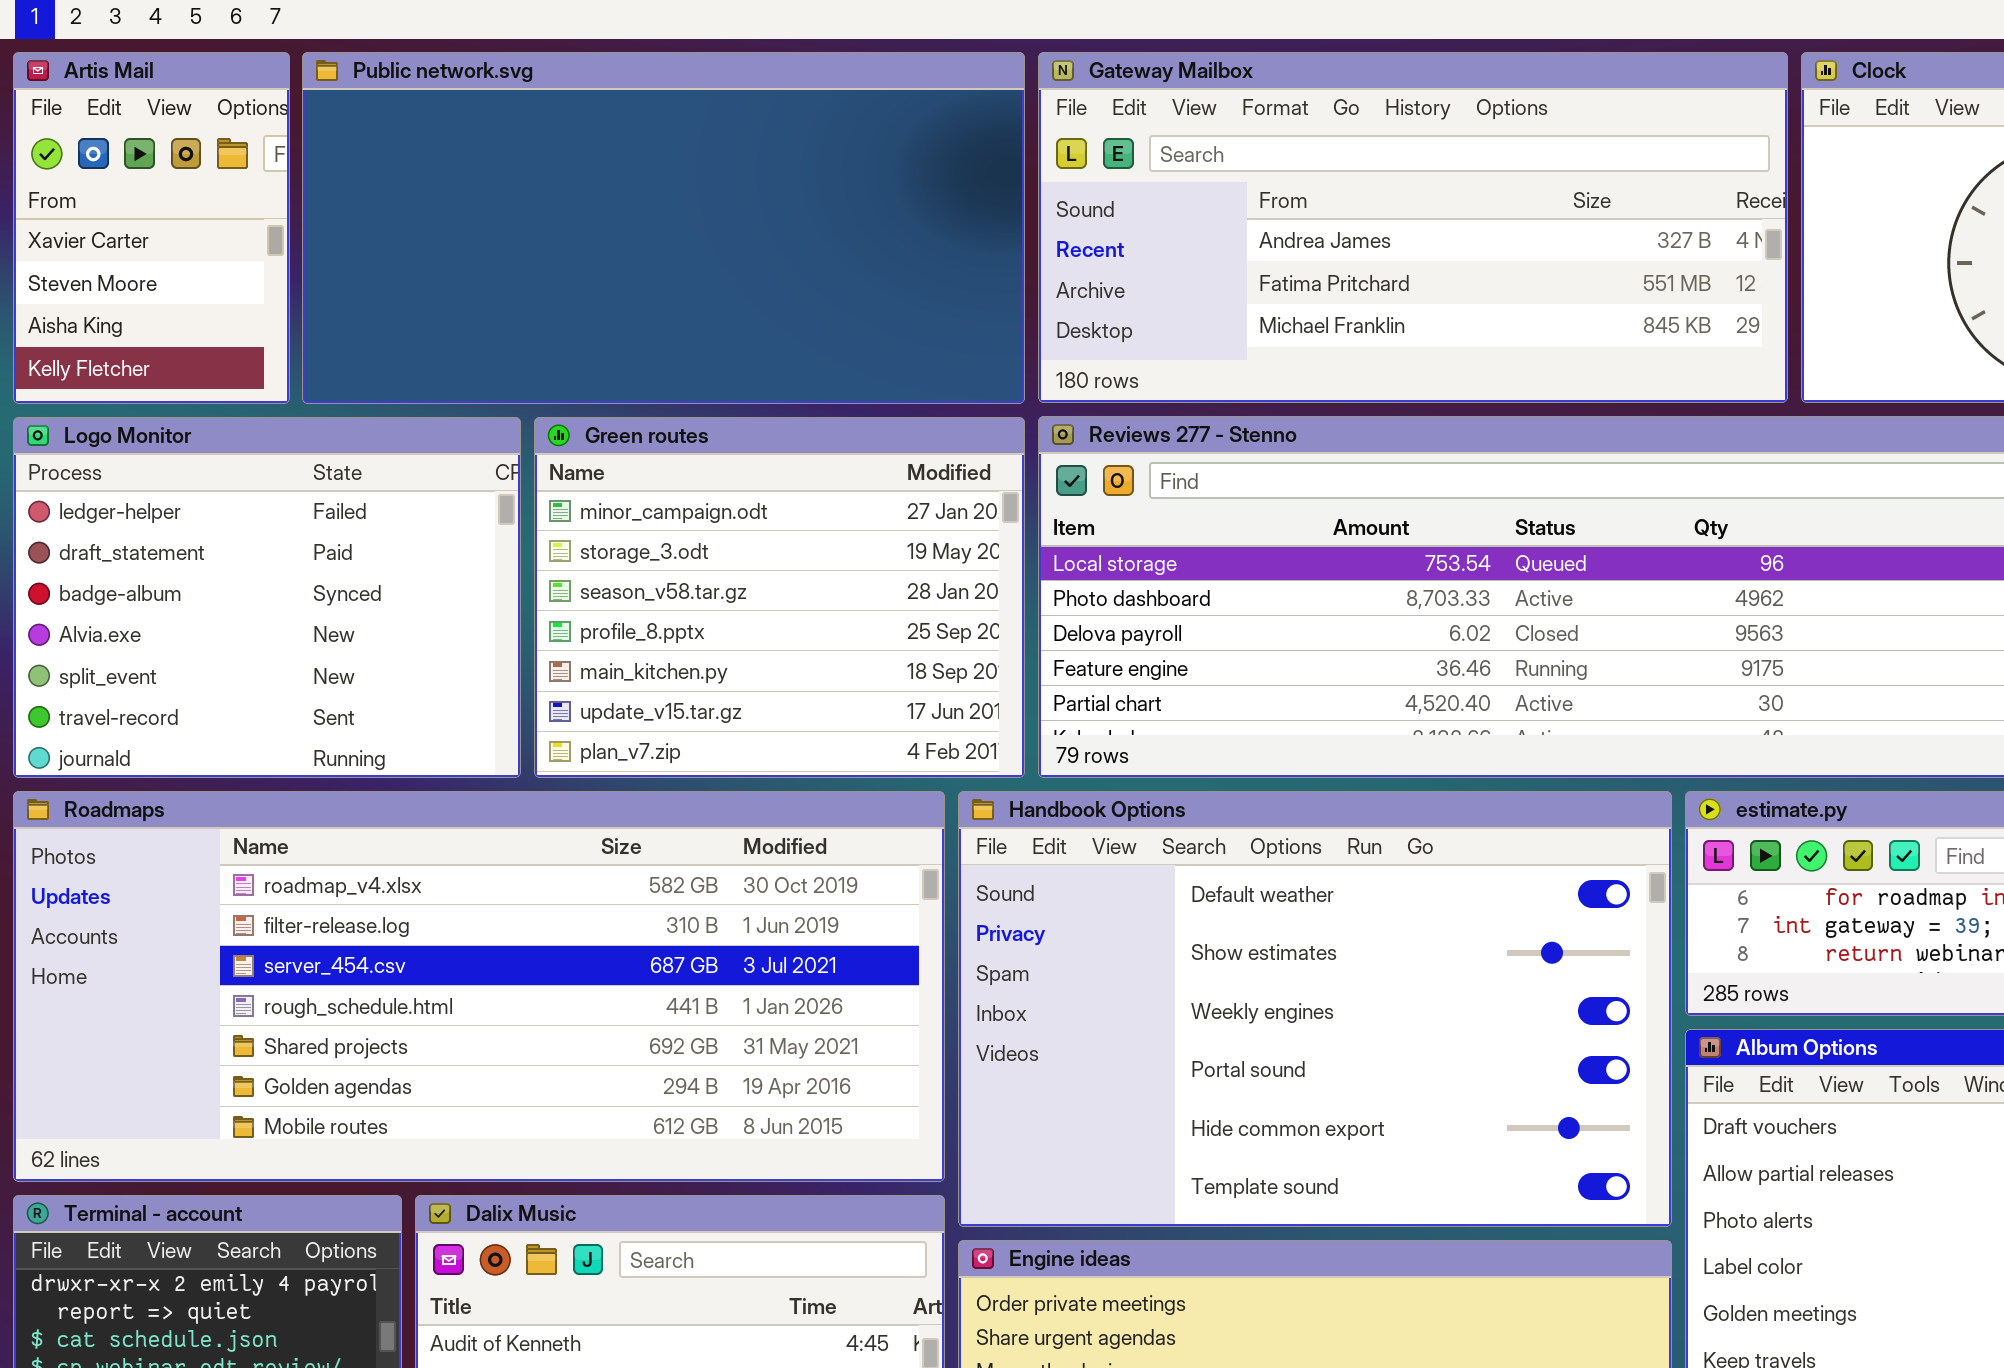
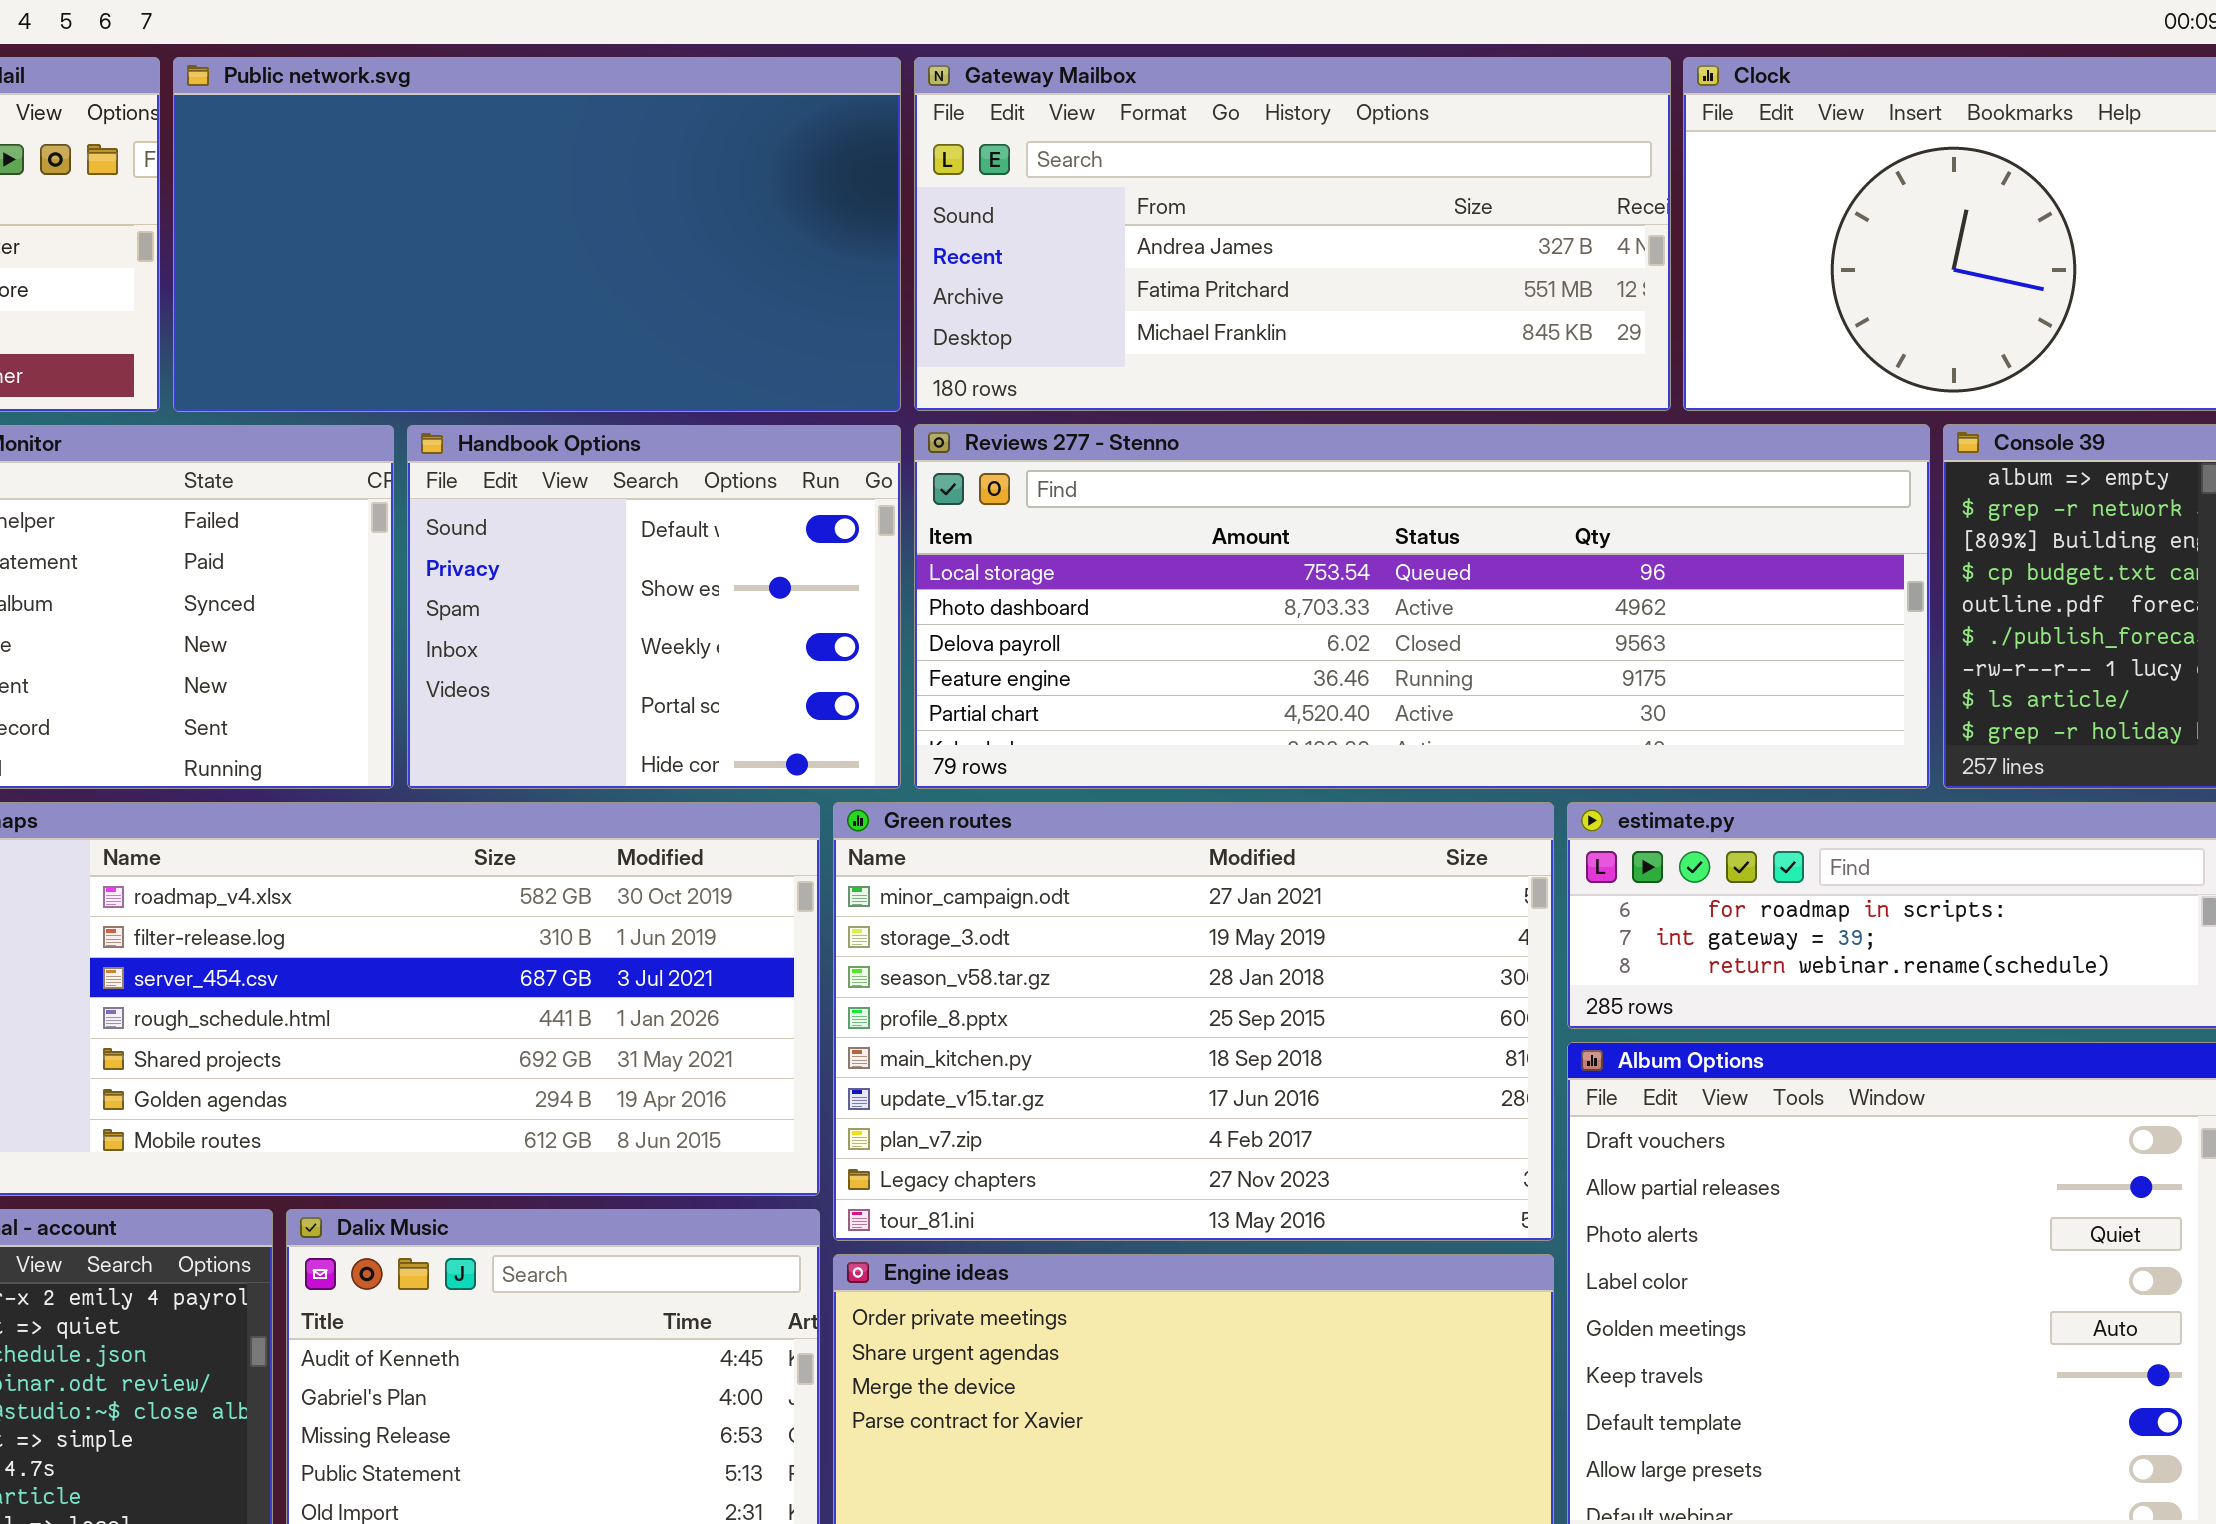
Green routes: [534,417,1025,778] -> [833,802,1554,1241], moved, resized
Handbook Options: [958,791,1672,1227] -> [407,425,901,789], moved, resized

